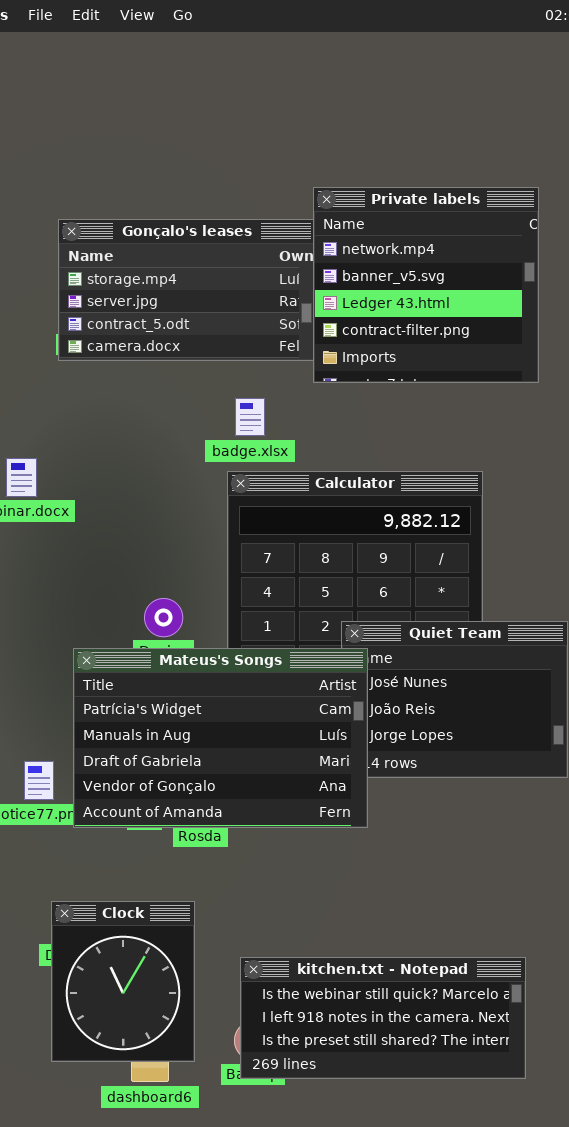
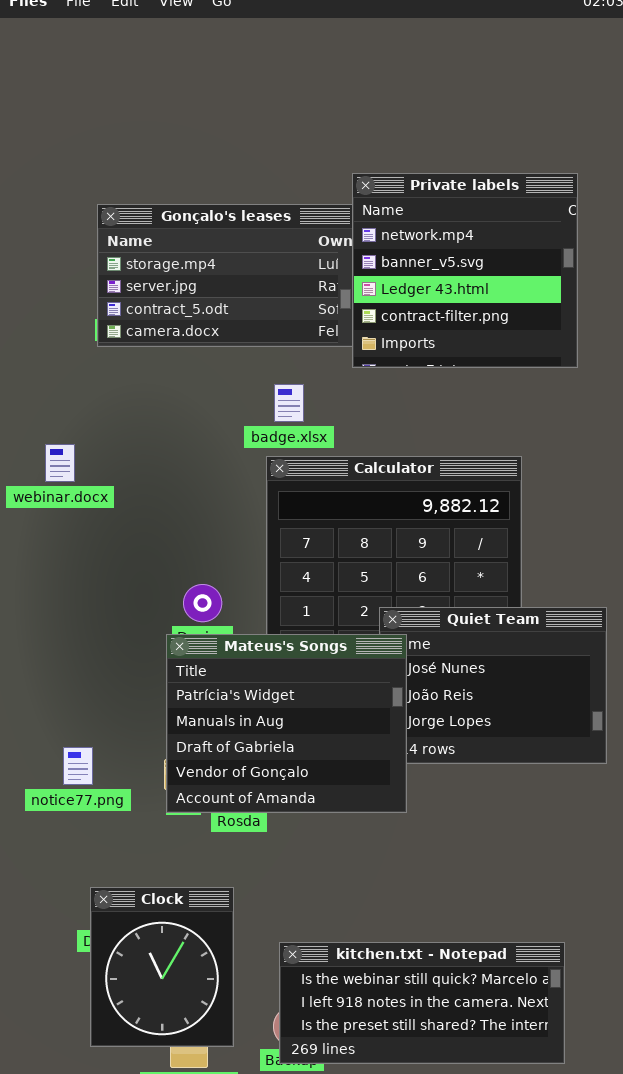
Mateus's Songs: [73,648,368,828] -> [166,634,407,813], resized

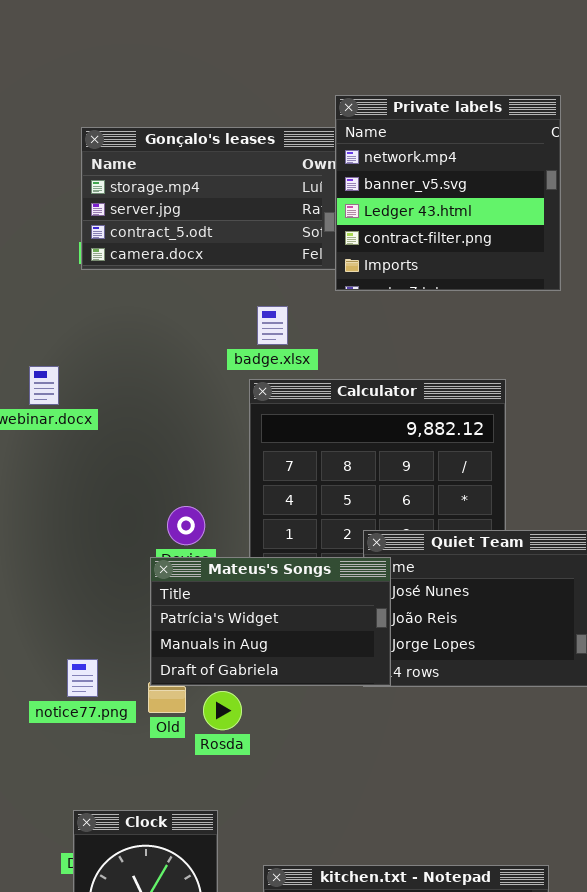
Mateus's Songs: [166,634,407,813] -> [150,557,391,686], resized
notice77.png: [63,747,93,785] -> [67,659,98,697], moved

